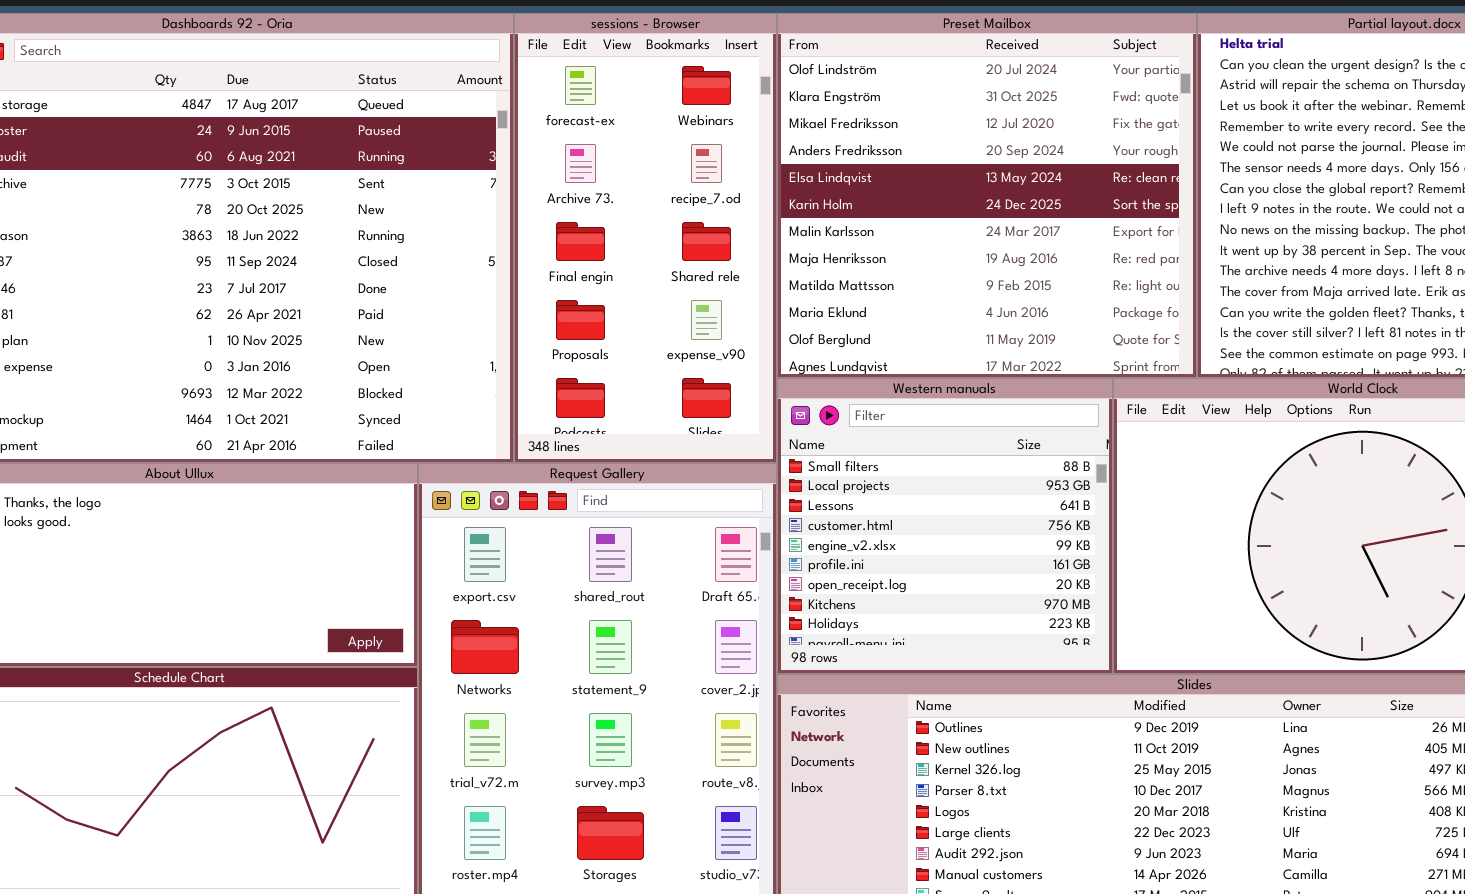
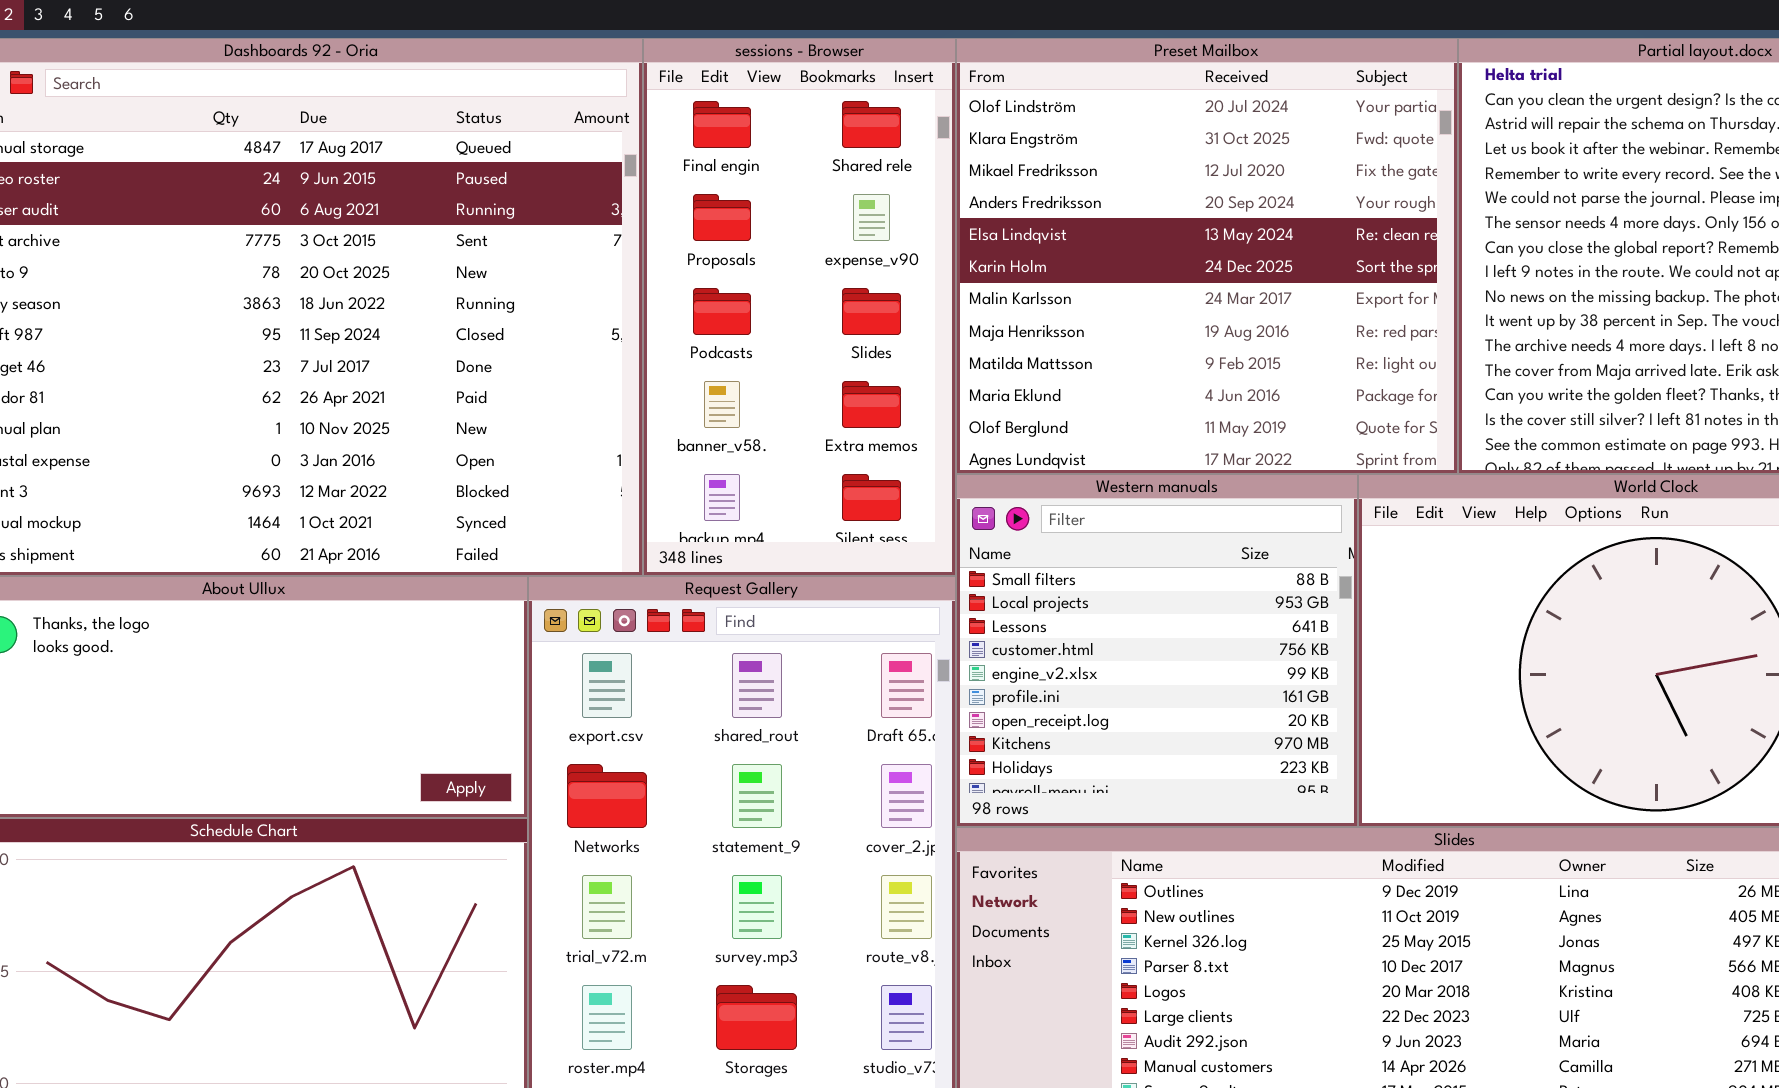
sessions - Browser: [514,13,777,463] -> [643,38,956,576], scrolled down 2 rows

